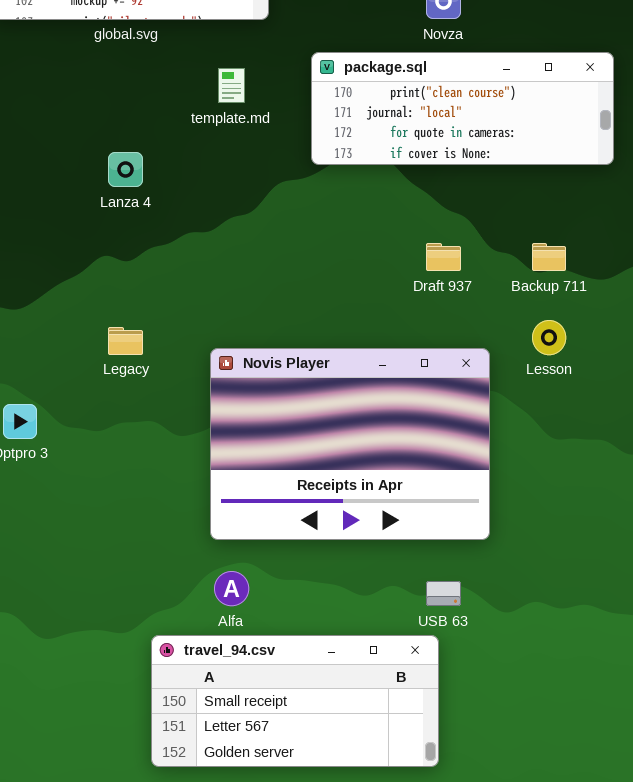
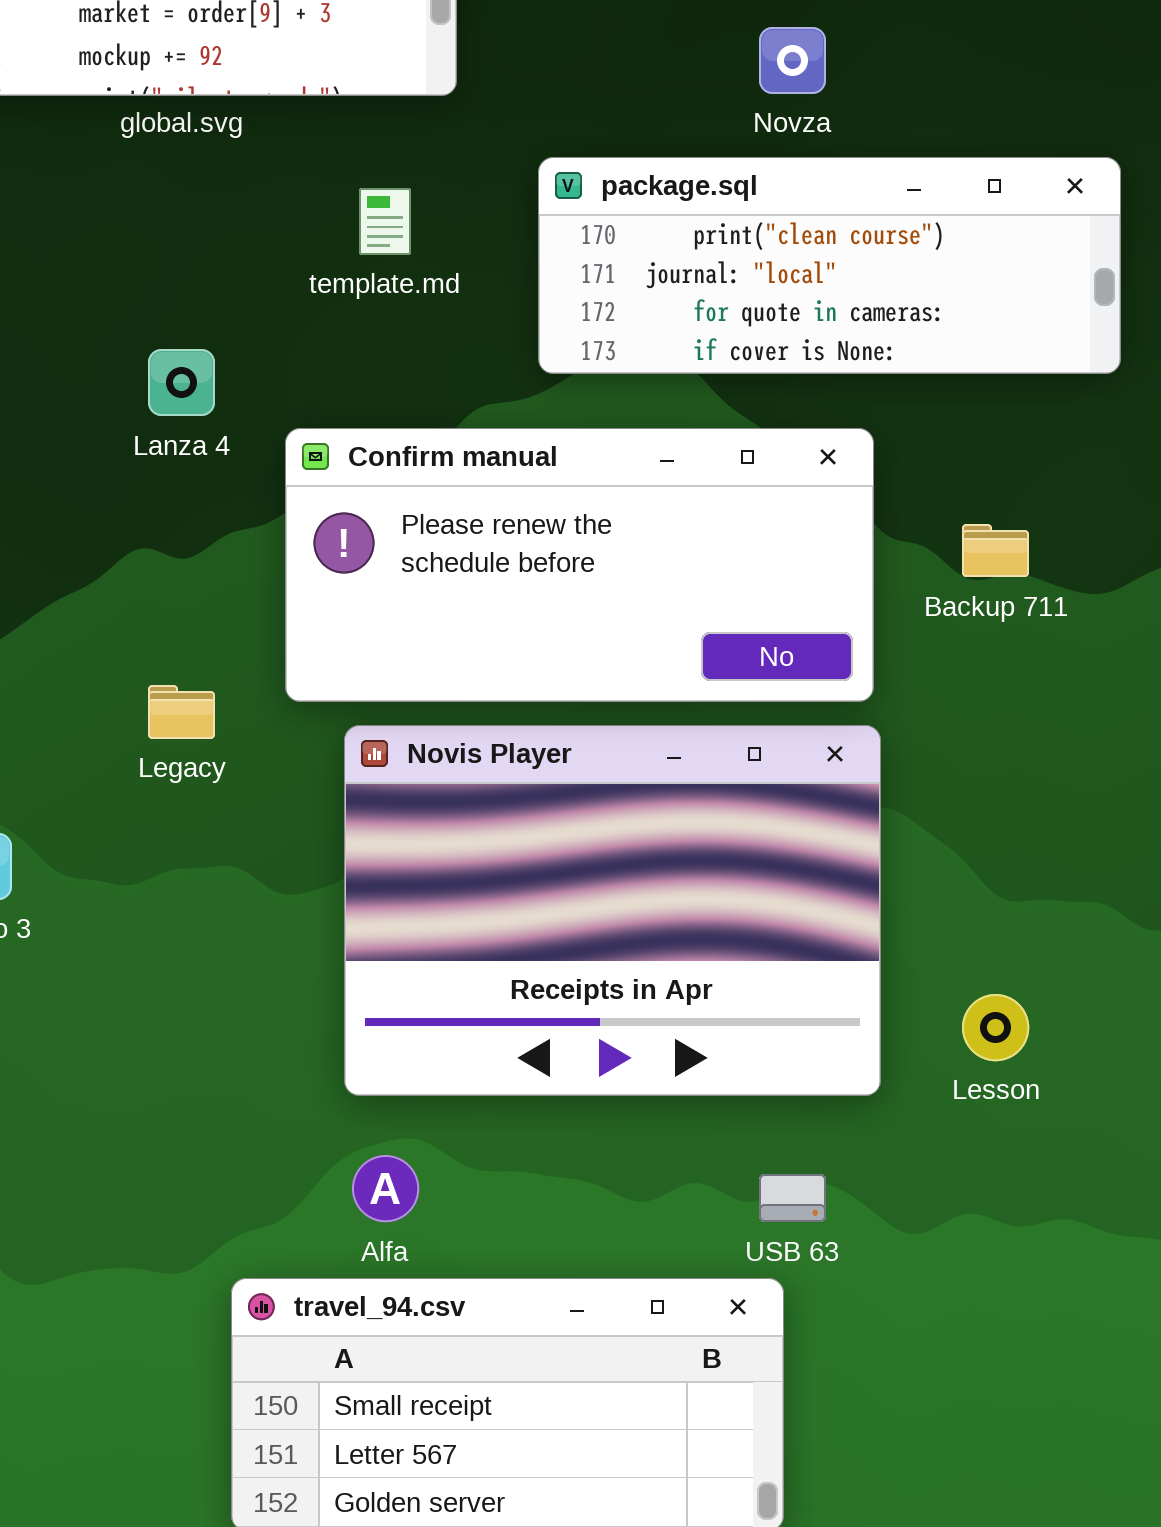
Confirm manual: none -> [285,428,874,702], opened
Lesson: [532,320,566,355] -> [962,994,1029,1061], moved

